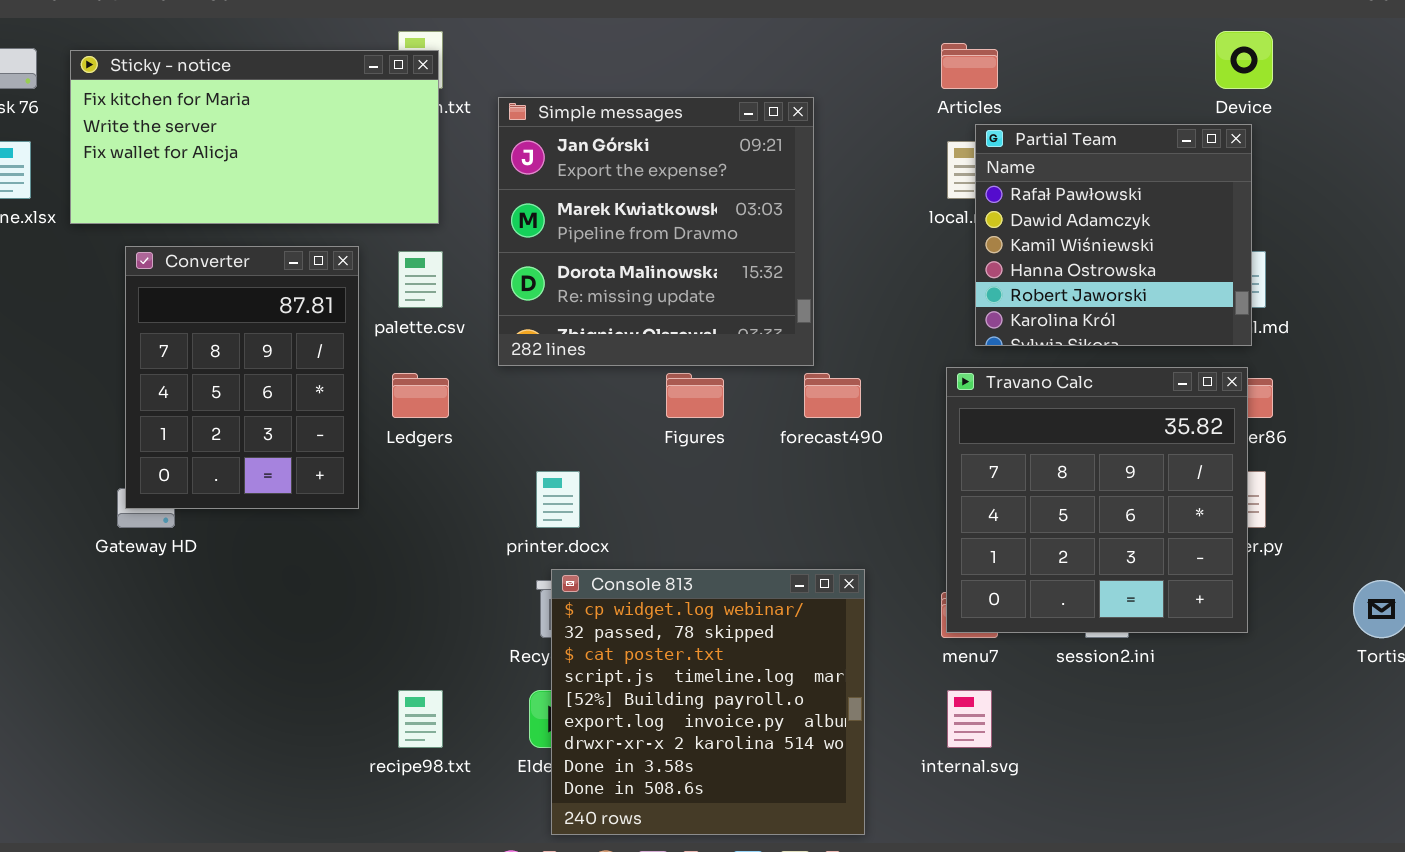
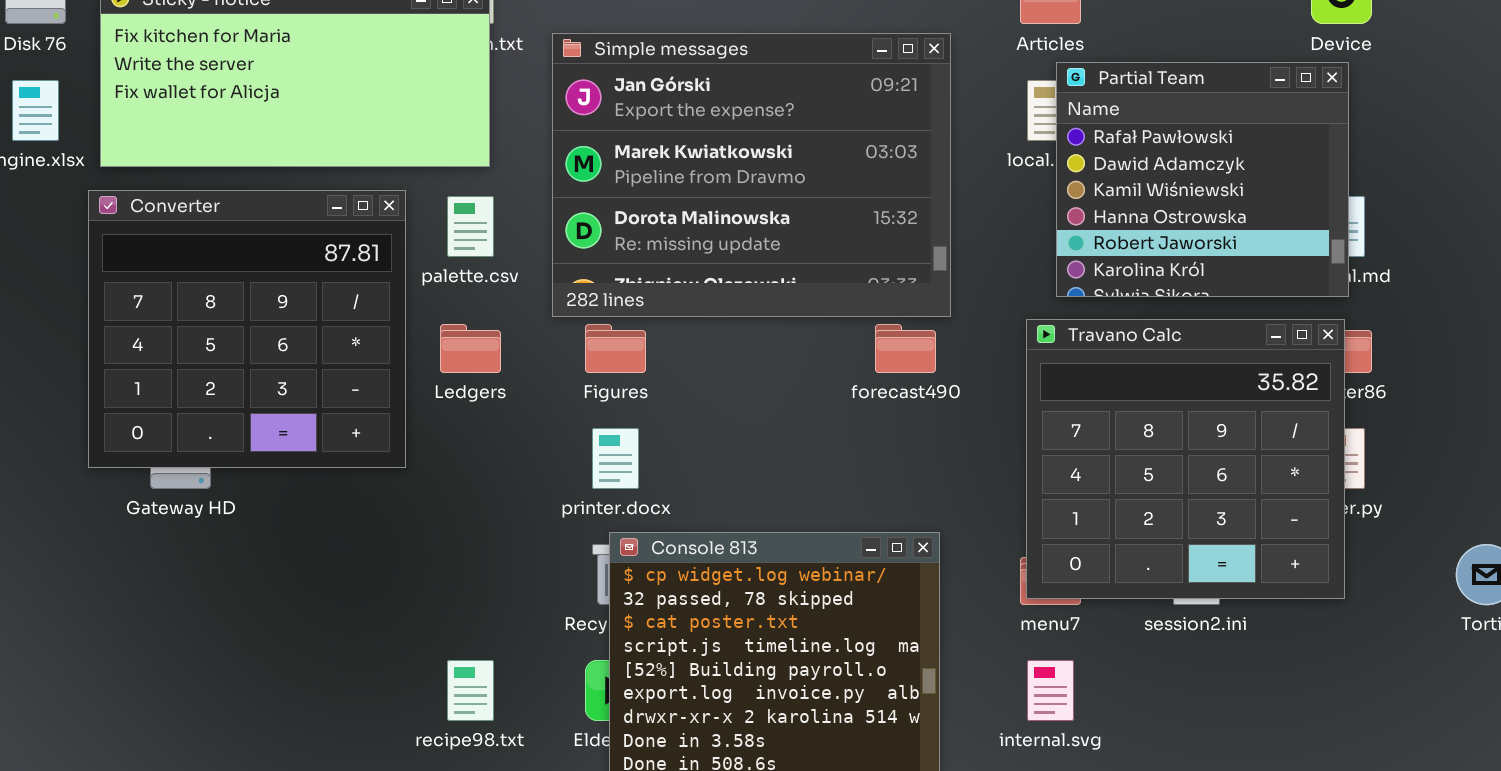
Simple messages: [498,97,814,366] -> [552,33,951,317], resized
Converter: [125,246,359,509] -> [88,190,406,468], resized
Figures: [666,373,724,418] -> [585,324,646,373], moved

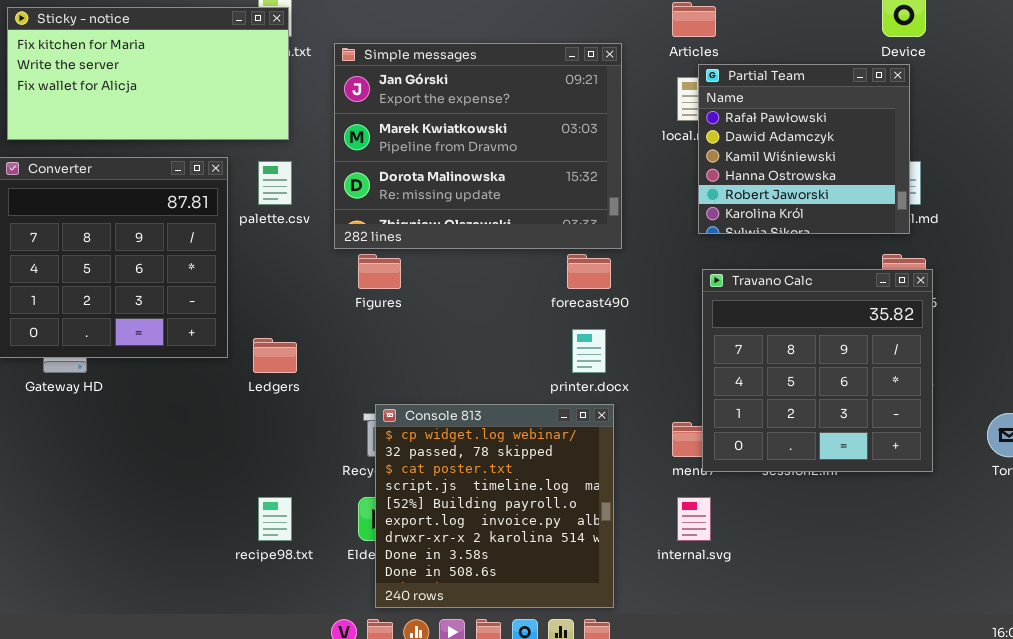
Travano Calc: [1026,319,1345,599] -> [702,269,933,472], moved
Ledgers: [440,324,501,373] -> [253,338,297,373], moved
printer.docx: [592,428,639,489] -> [572,329,606,373], moved

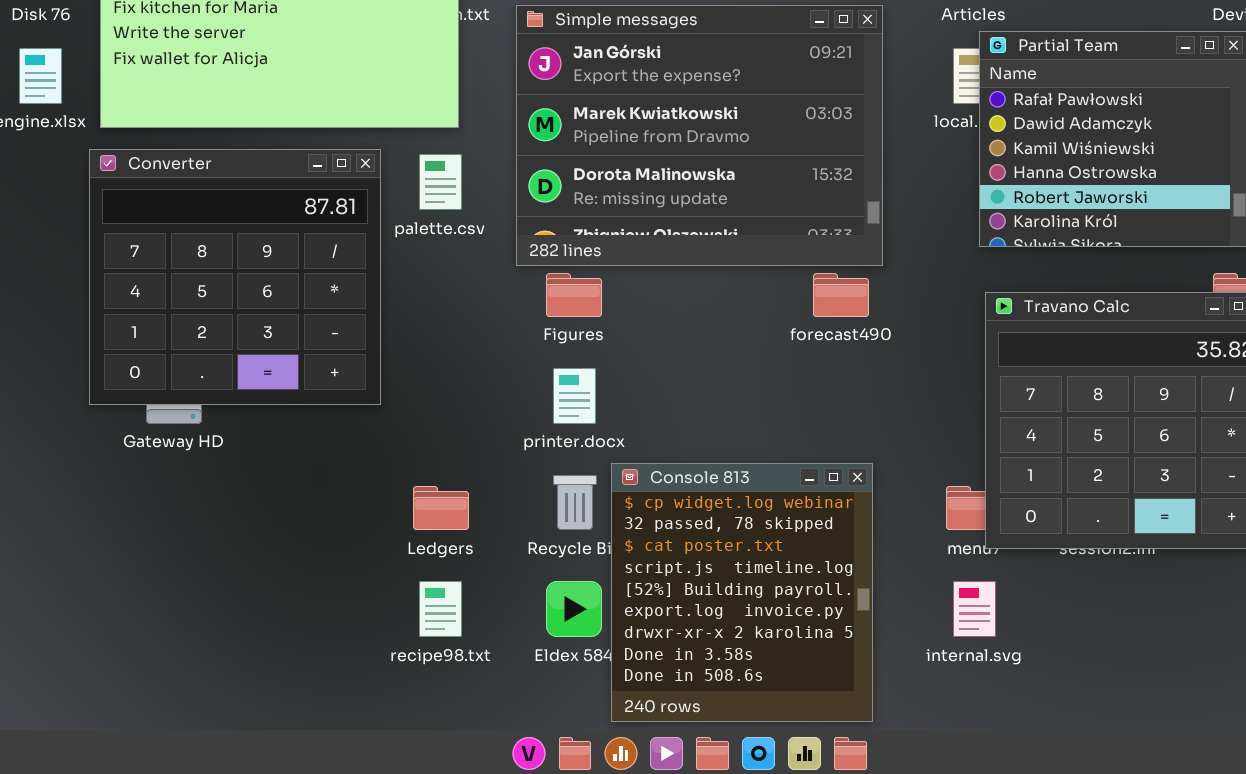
printer.docx: [572,329,606,373] -> [553,368,596,424], moved
Ledgers: [253,338,297,373] -> [413,486,469,530], moved
Console 813: [375,404,614,608] -> [611,463,873,722], resized

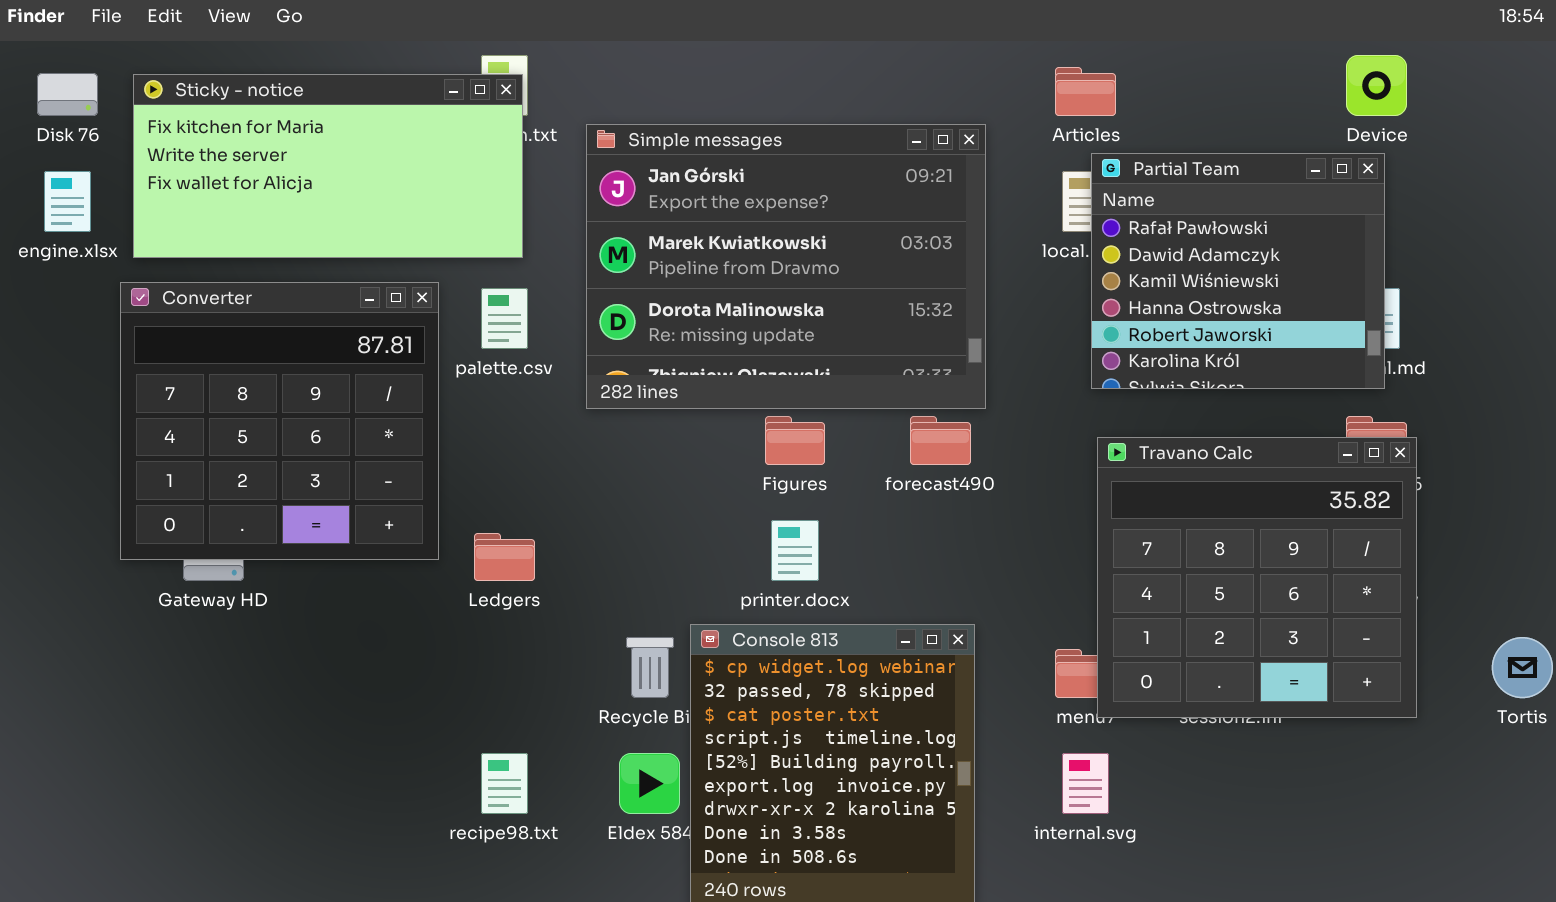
Figures: [546,273,602,317] -> [765,416,825,465], moved
printer.docx: [553,368,596,424] -> [771,520,819,581], moved
Ledgers: [413,486,469,530] -> [474,533,535,581], moved

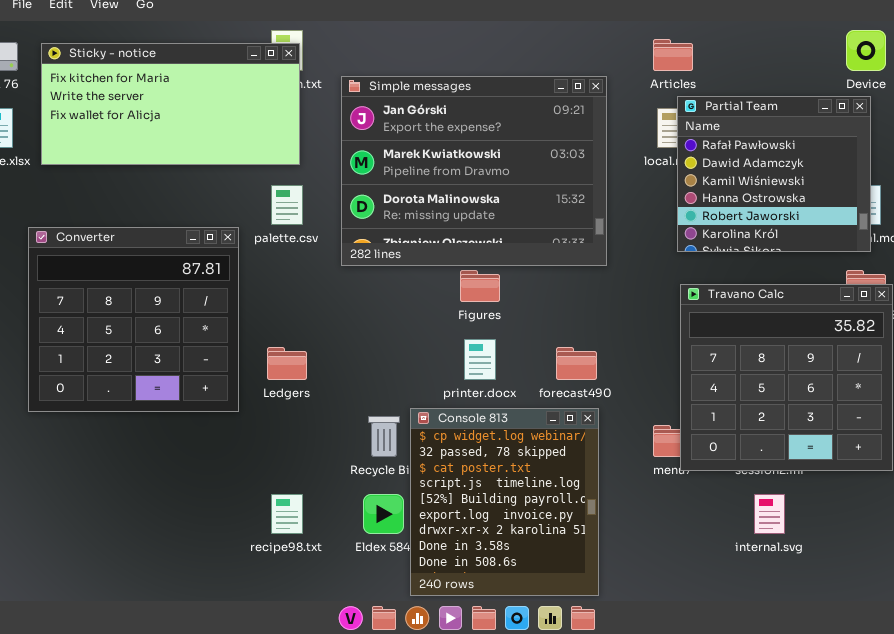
Converter: [120,282,439,560] -> [28,227,239,412], moved
forecast490: [910,416,971,465] -> [556,347,597,380], moved
internal.svg: [1062,753,1109,814] -> [754,494,785,534], moved

